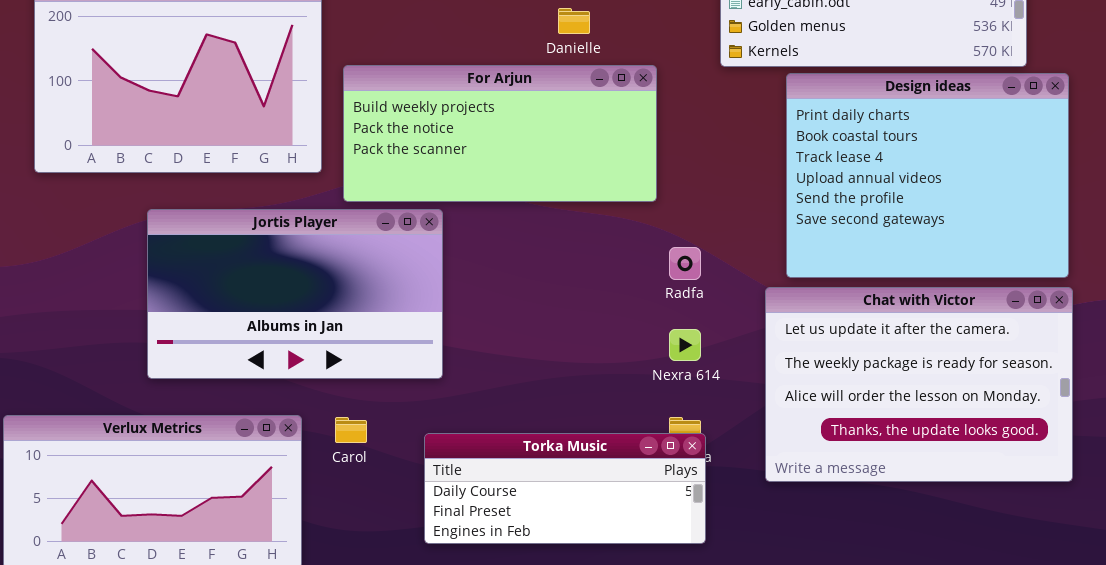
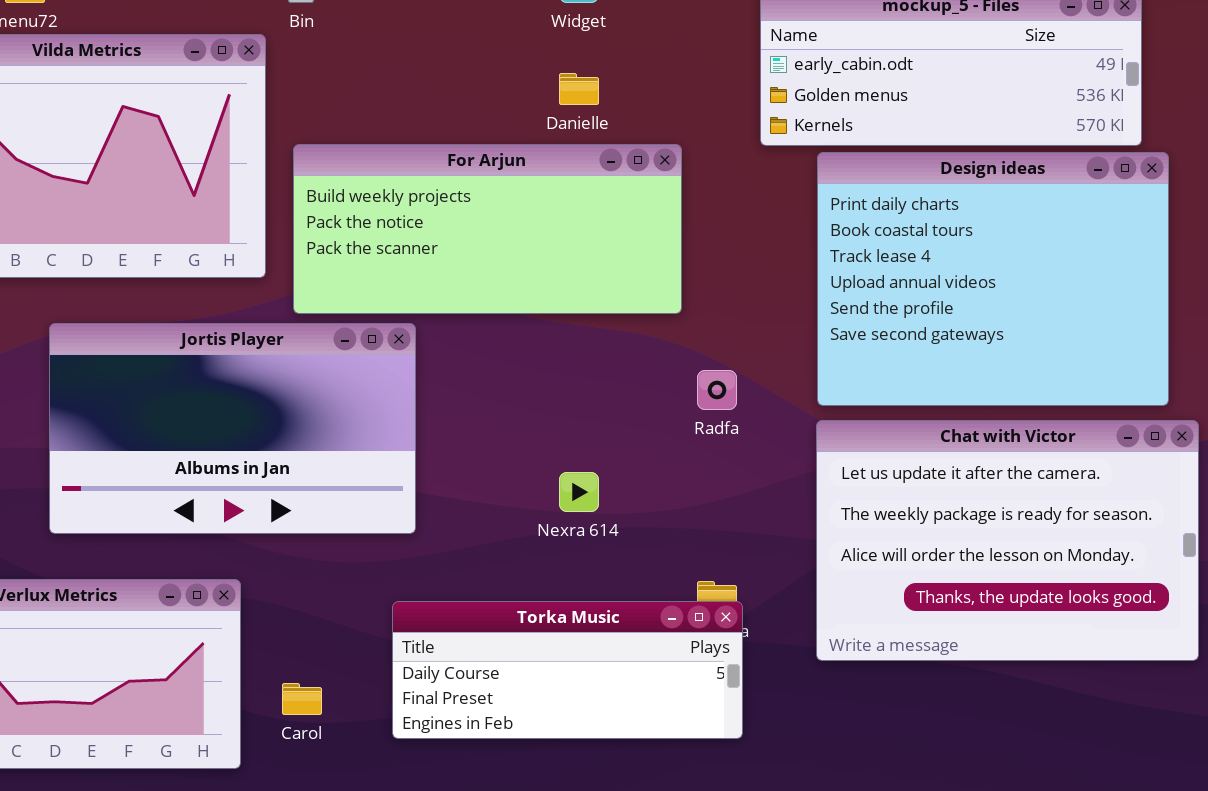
Design ideas: [786,73,1069,278] -> [817,152,1169,406], moved
Nexra 614: [669,329,701,361] -> [559,472,599,512], moved
Carol: [335,417,367,443] -> [282,683,322,715], moved

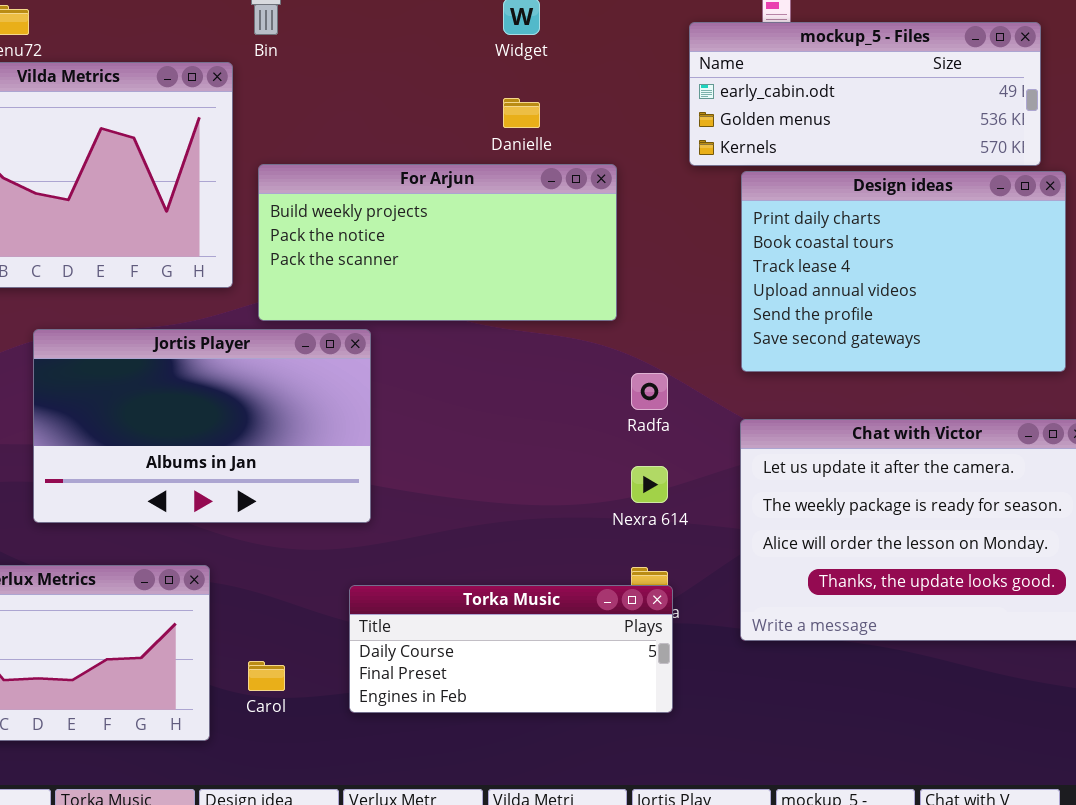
Design ideas: [817,152,1169,406] -> [741,171,1066,372], resized
Nexra 614: [559,472,599,512] -> [631,466,668,503], moved

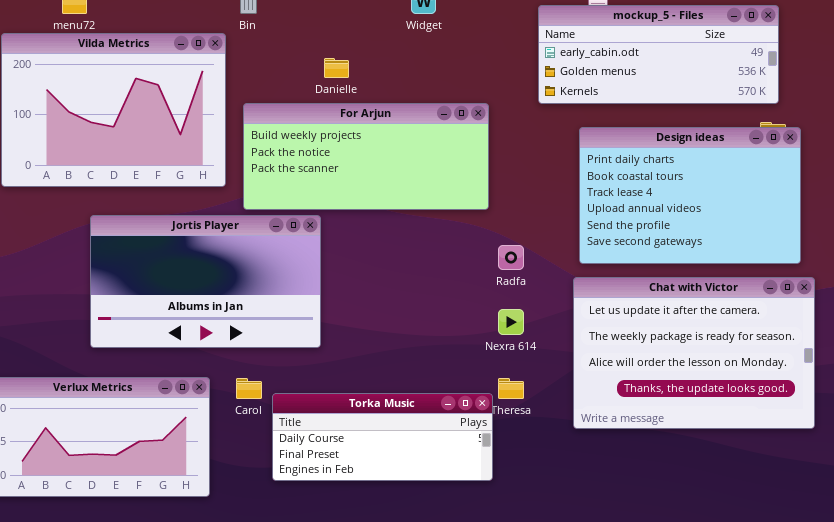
Danielle: [503,98,540,128] -> [324,58,349,78], moved
Design ideas: [741,171,1066,372] -> [579,127,801,264], moved
Torka Music: [349,585,673,713] -> [272,393,493,481], moved
Carol: [248,661,285,691] -> [236,378,262,399], moved

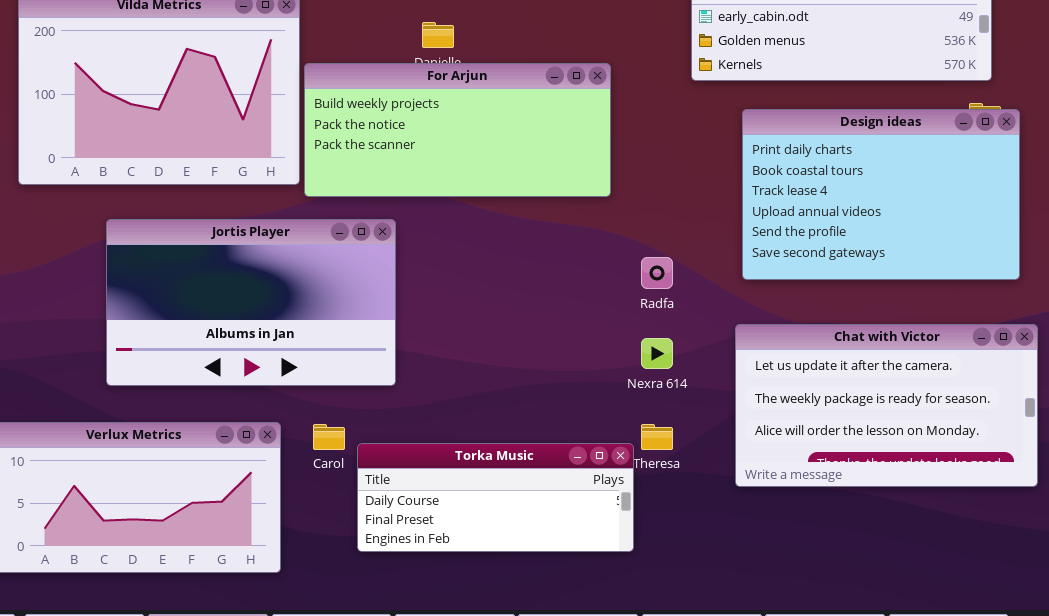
For Arjun: [243,103,489,210] -> [304,63,611,197], moved
Jortis Player: [90,215,321,348] -> [106,219,396,386], moved
Chat with Victor: [573,277,815,429] -> [735,324,1038,487], resized

